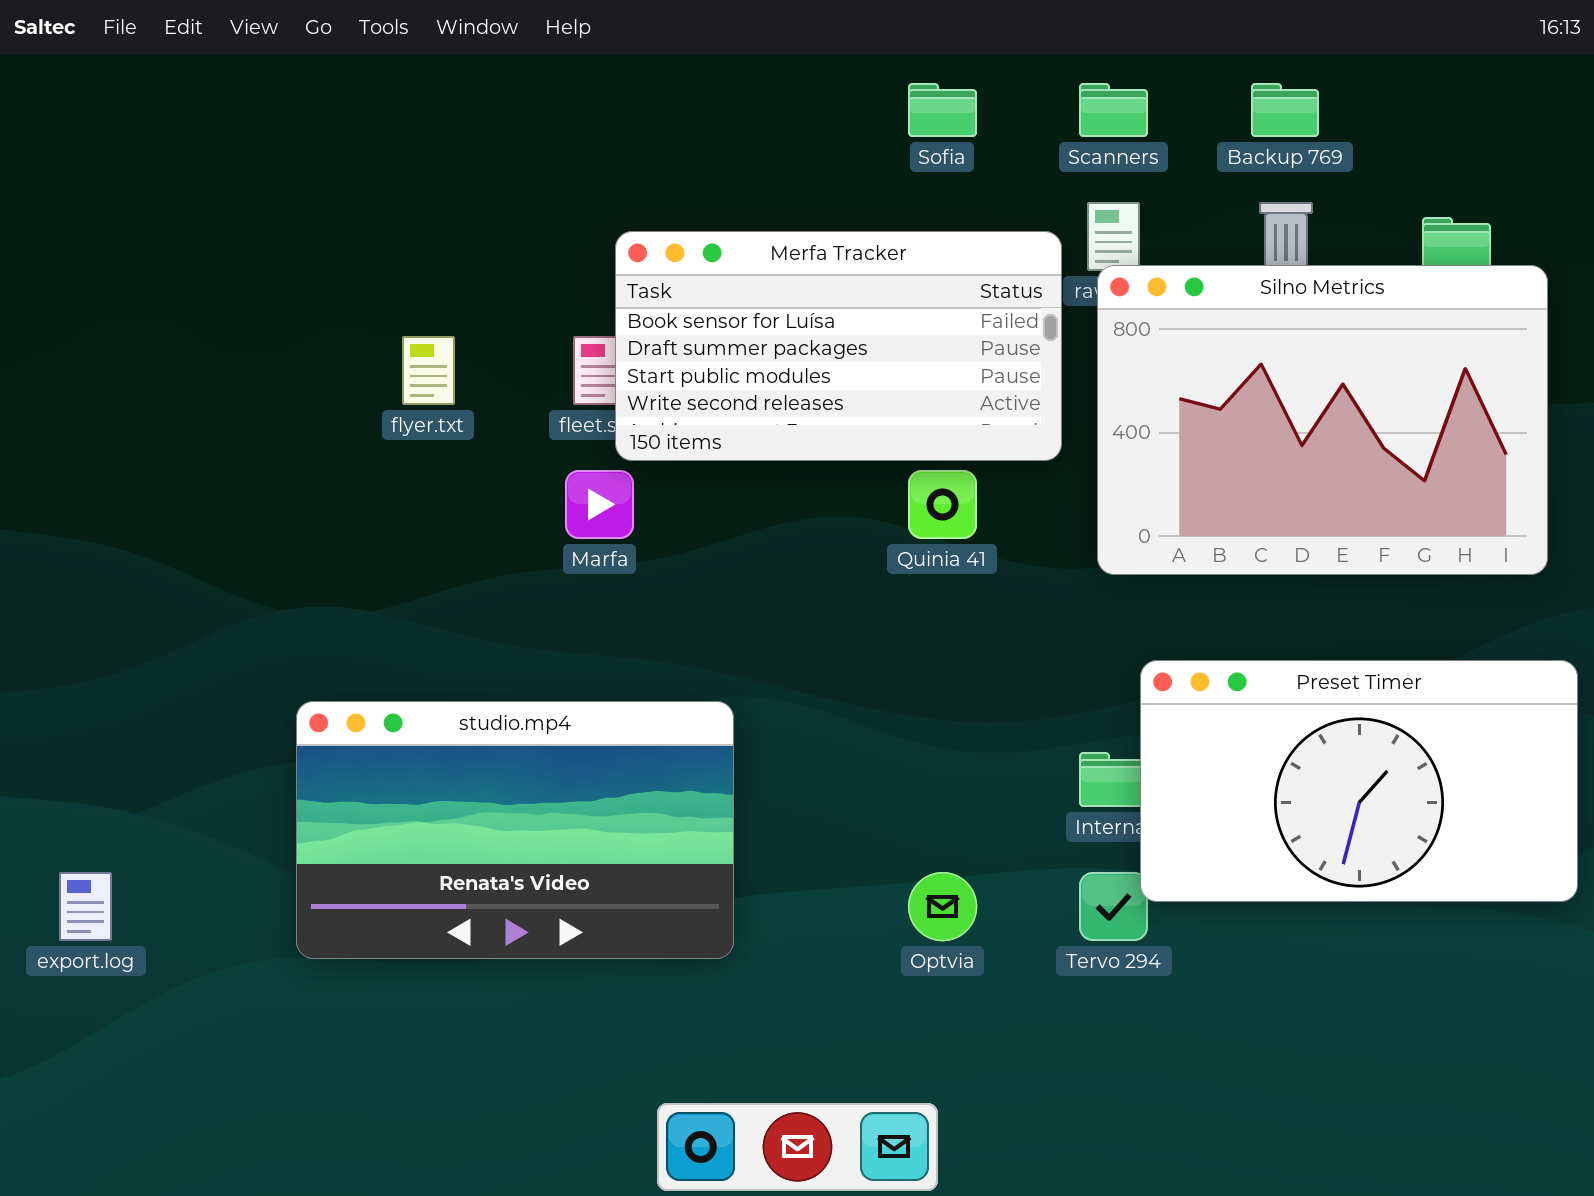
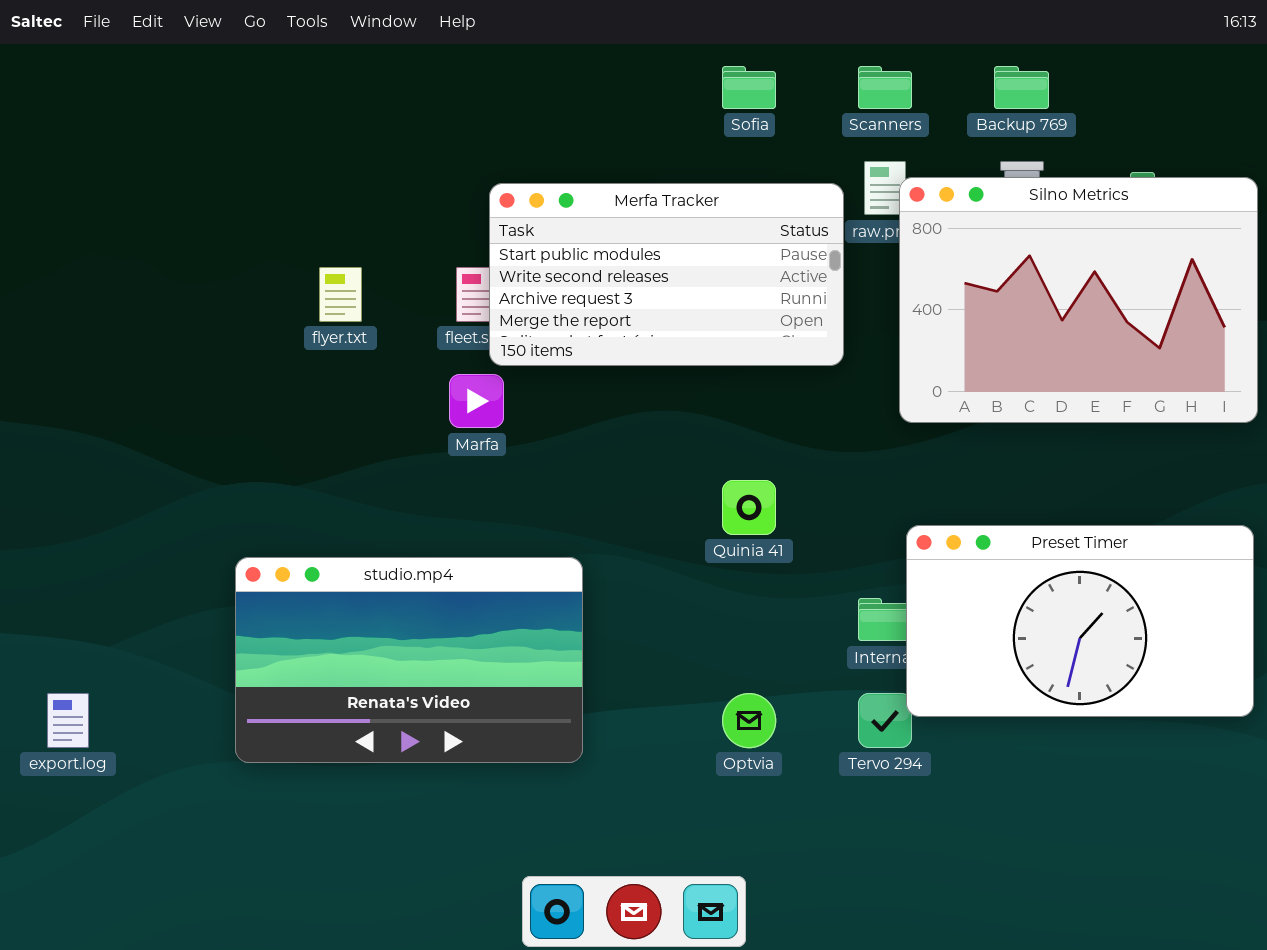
Merfa Tracker: [615,231,1062,461] -> [489,183,844,366], scrolled down 2 rows
Silno Metrics: [1097,265,1548,575] -> [899,177,1258,423], moved
Quinia 41: [908,470,977,539] -> [722,480,776,535], moved

